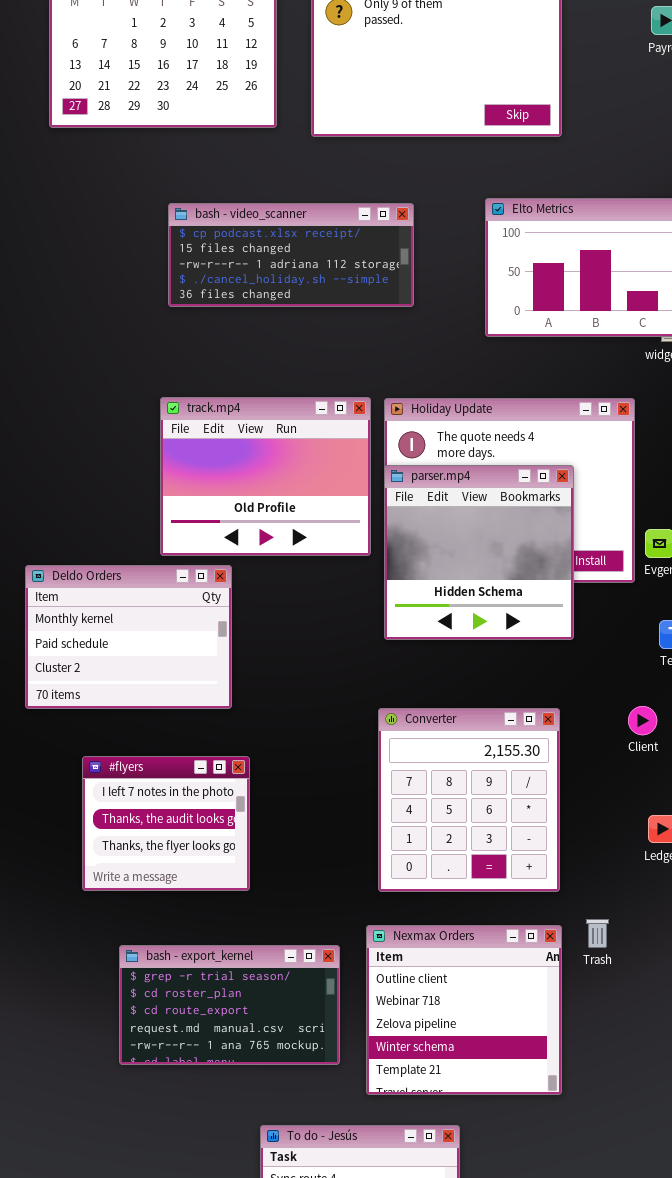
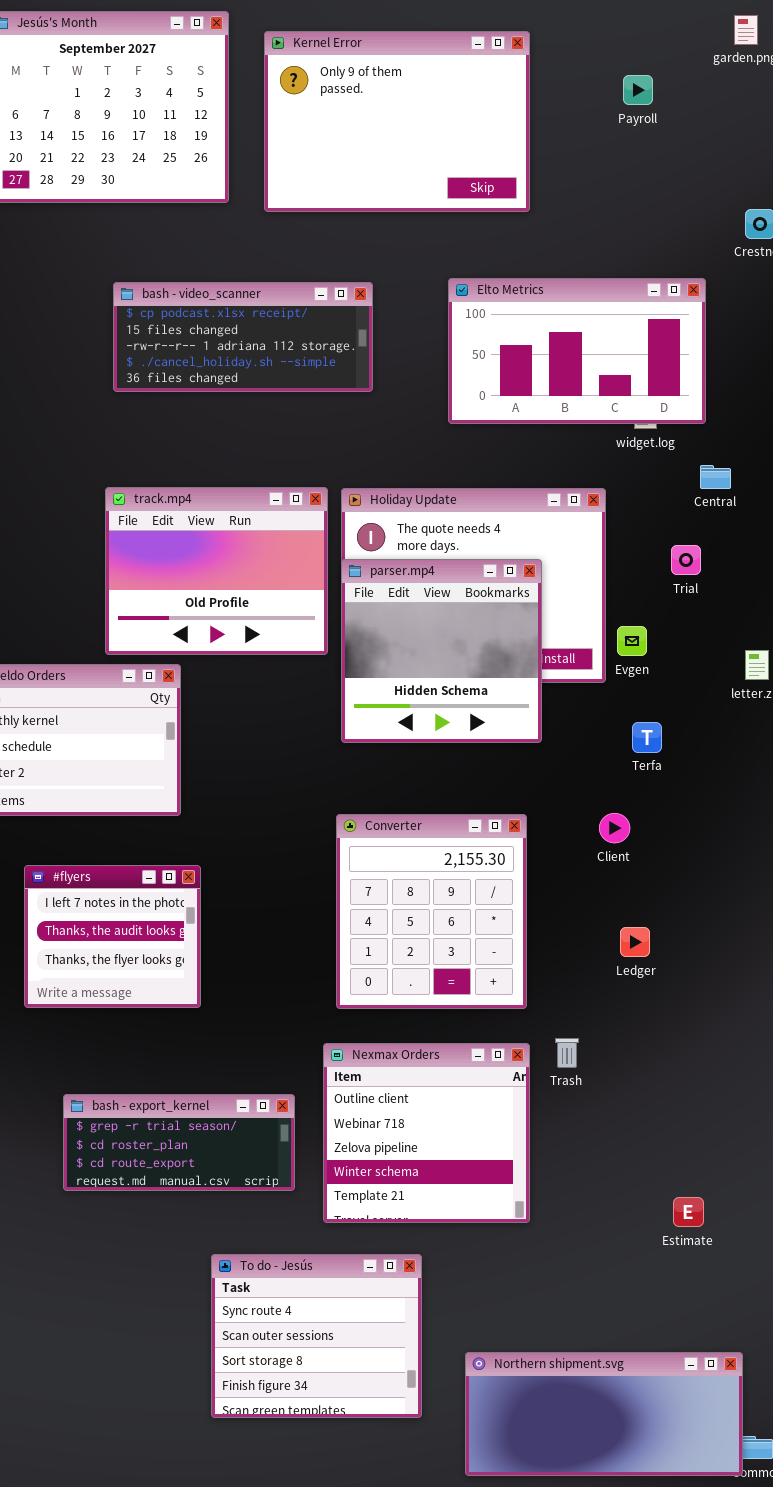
bash - export_kernel: [119,945,340,1065] -> [63,1094,295,1191], resized

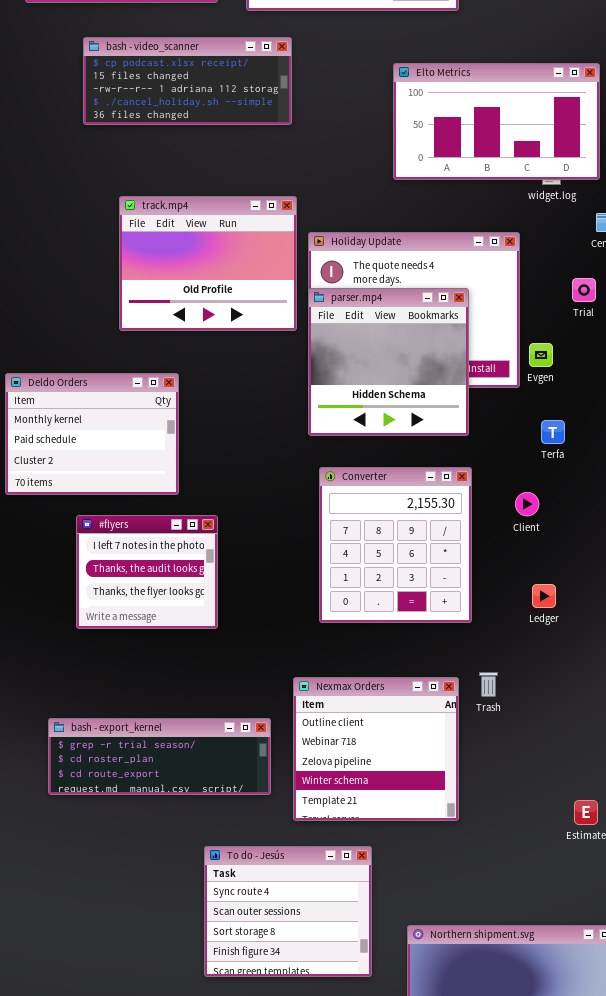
bash - video_scanner: [113,282,373,392] -> [83,37,292,125], moved
track.mp4: [105,487,328,655] -> [119,196,297,331], moved
Converter: [336,814,527,1009] -> [319,467,472,623], moved
#flyers: [24,865,201,1008] -> [76,515,218,629], moved
bash - export_kernel: [63,1094,295,1191] -> [48,718,271,795], resized

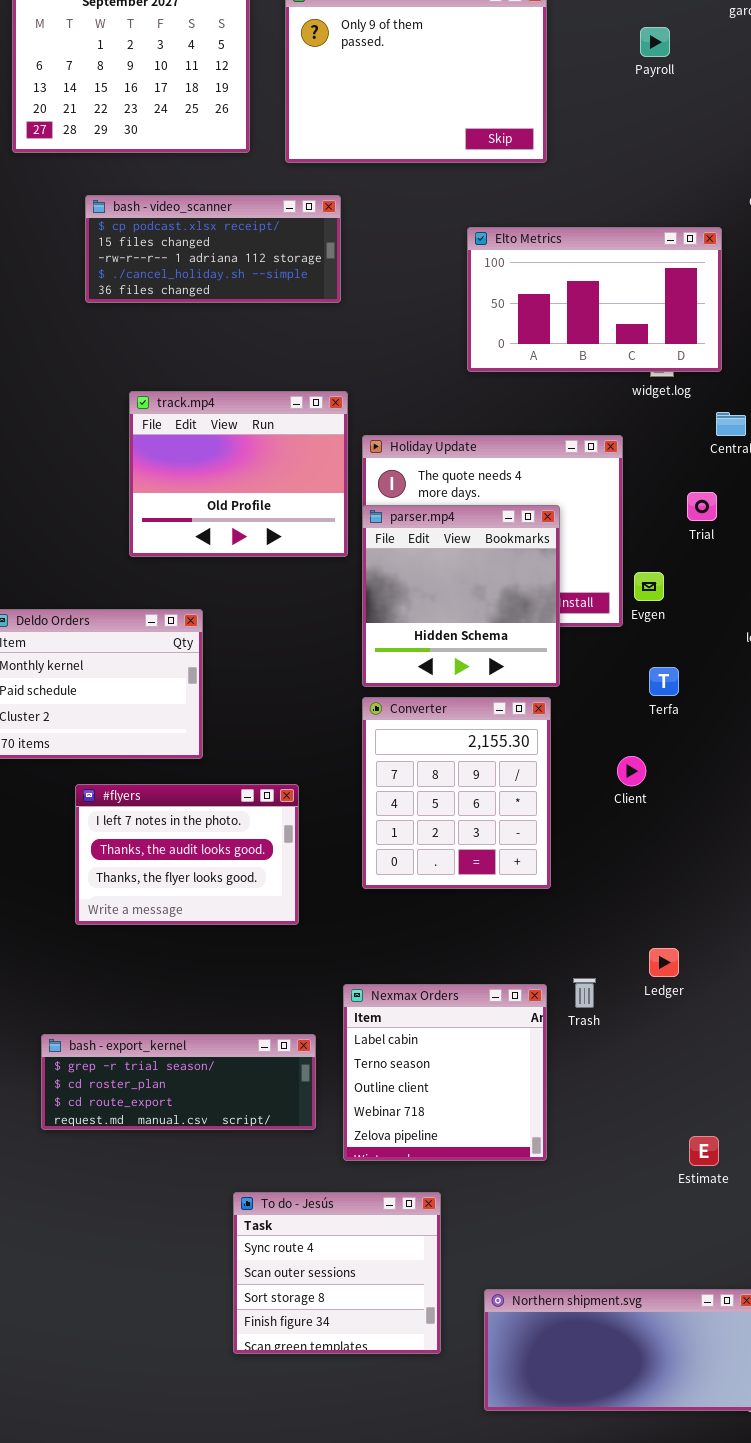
Converter: [319,467,472,623] -> [362,697,551,889], moved
#flyers: [76,515,218,629] -> [75,784,299,925], resized
Ledger: [532,584,556,608] -> [649,948,679,977], moved
Nexmax Orders: [293,677,459,821] -> [343,984,547,1161], scrolled up 2 rows

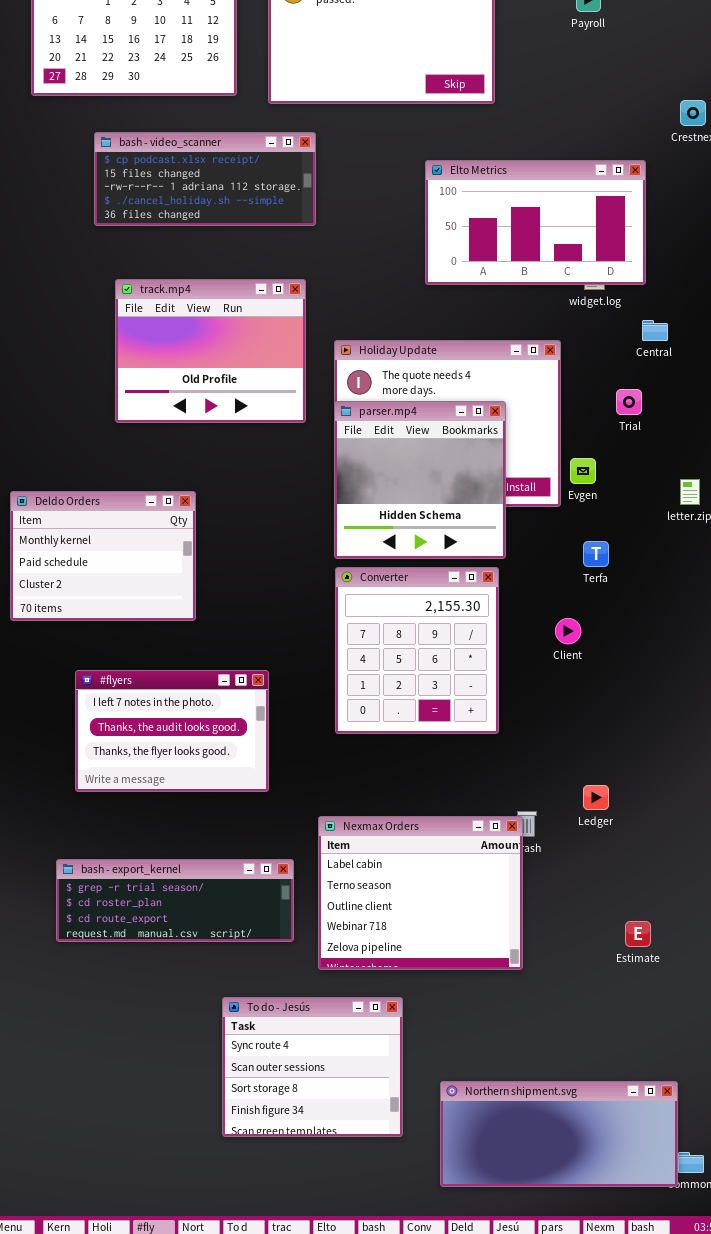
track.mp4: [129,391,348,557] -> [115,279,306,423], moved
#flyers: [75,784,299,925] -> [75,670,269,792], moved
Nexmax Orders: [343,984,547,1161] -> [318,816,523,970], resized
Estimate: [689,1136,719,1166] -> [625,921,651,947], moved

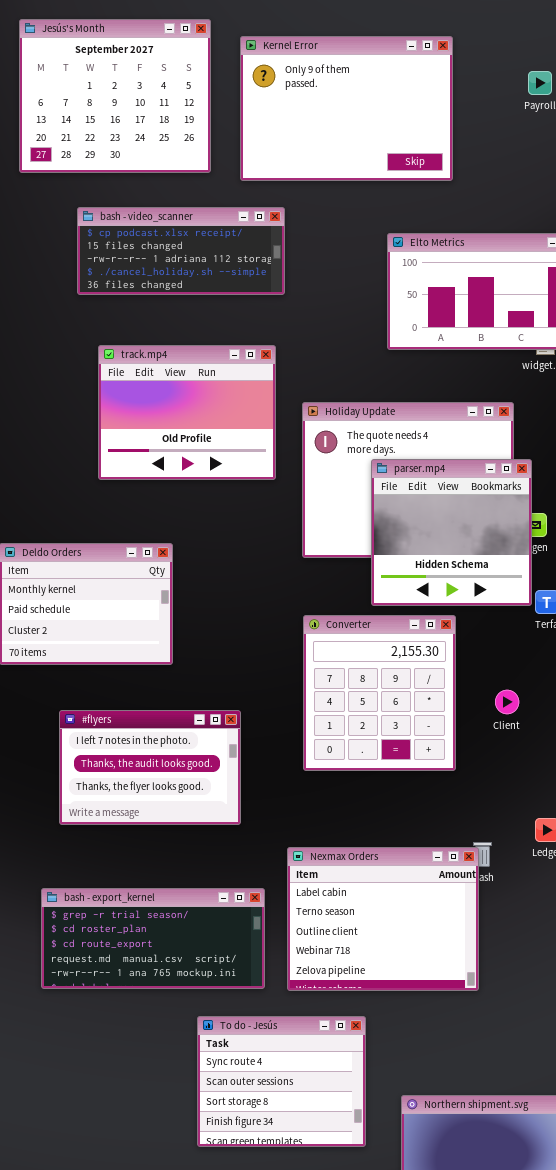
parser.mp4: [334,401,506,559] -> [371,459,532,606], moved
Client: [555,618,581,644] -> [495,690,519,714], moved
bash - export_kernel: [56,859,294,942] -> [41,888,265,989], resized

